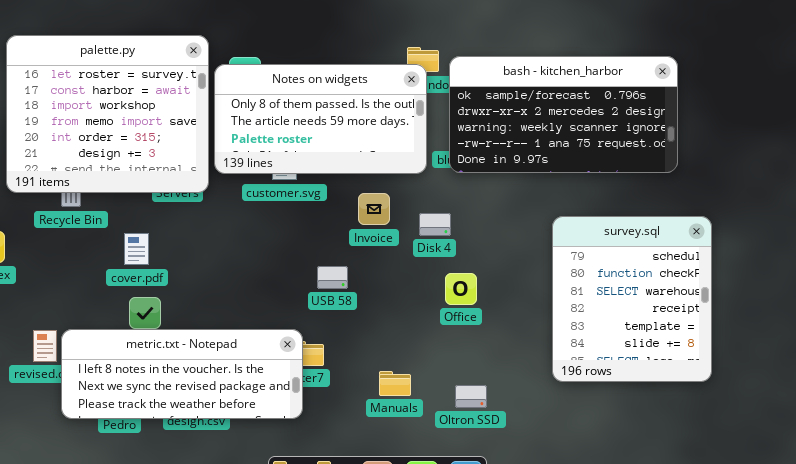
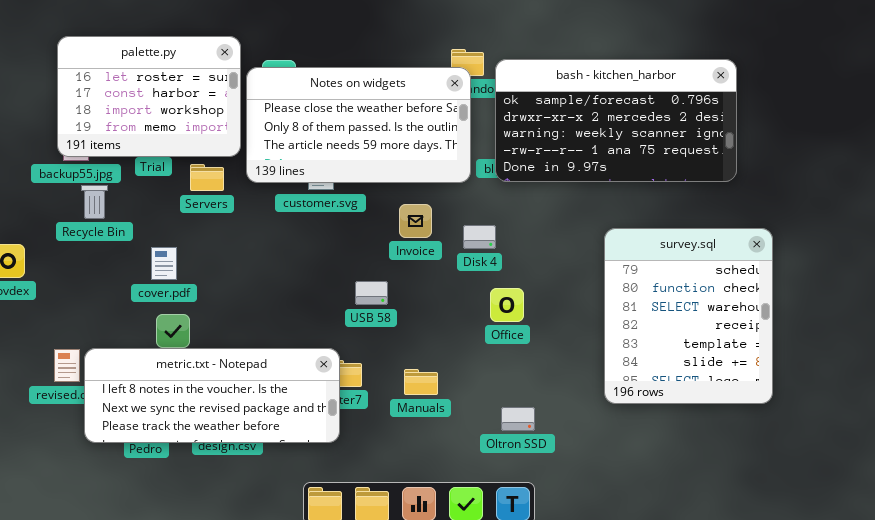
palette.py: [6,35,209,193] -> [57,36,241,157], resized
Notes on widgets: [214,64,427,174] -> [246,67,471,183], scrolled up 1 row
Manuals: [379,371,411,396] -> [404,369,438,395], moved

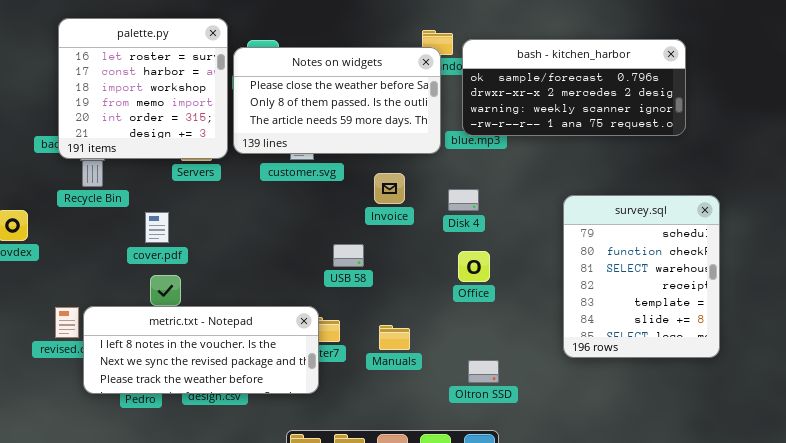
palette.py: [57,36,241,157] -> [58,18,228,159], resized
bash - kitchen_harbor: [495,59,737,182] -> [462,39,686,136], resized
Disk 4: [463,225,496,249] -> [448,189,479,211], moved

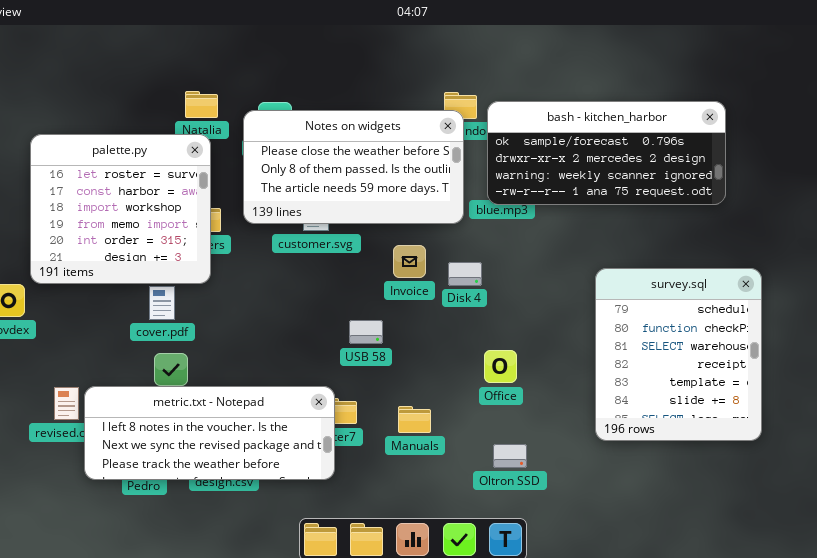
palette.py: [58,18,228,159] -> [30,134,211,284], moved
Disk 4: [448,189,479,211] -> [448,262,482,286], moved
Office: [458,251,490,282] -> [484,350,517,383], moved

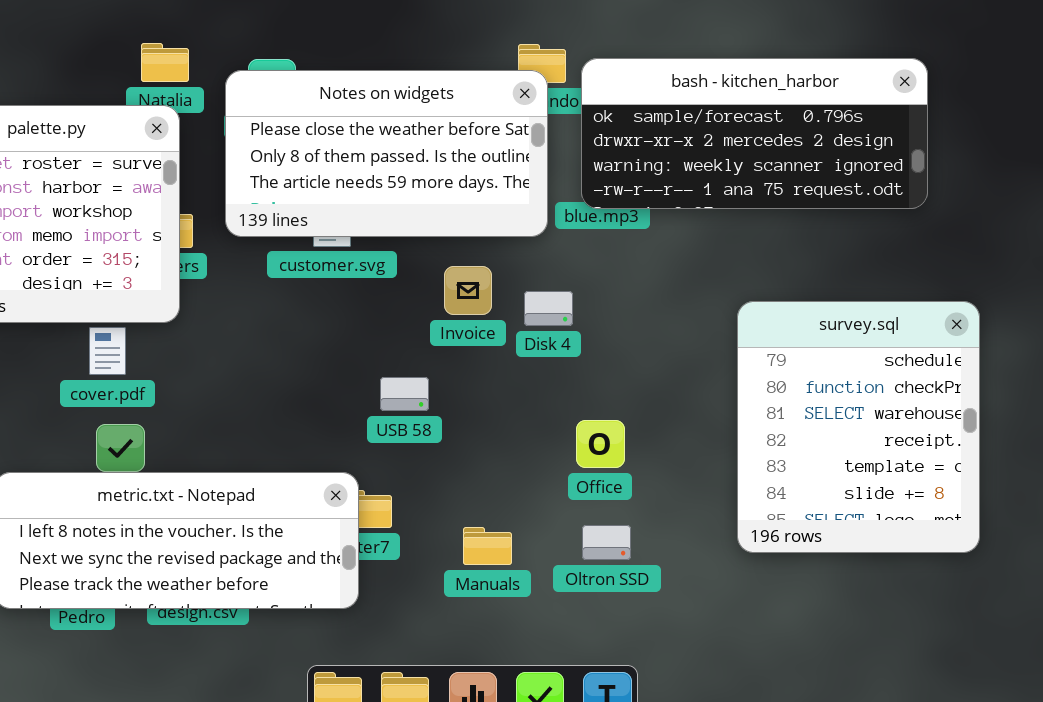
Manuals: [398,406,431,433] -> [463,527,512,565], moved
Oltron SSD: [493,444,527,468] -> [582,525,631,560], moved

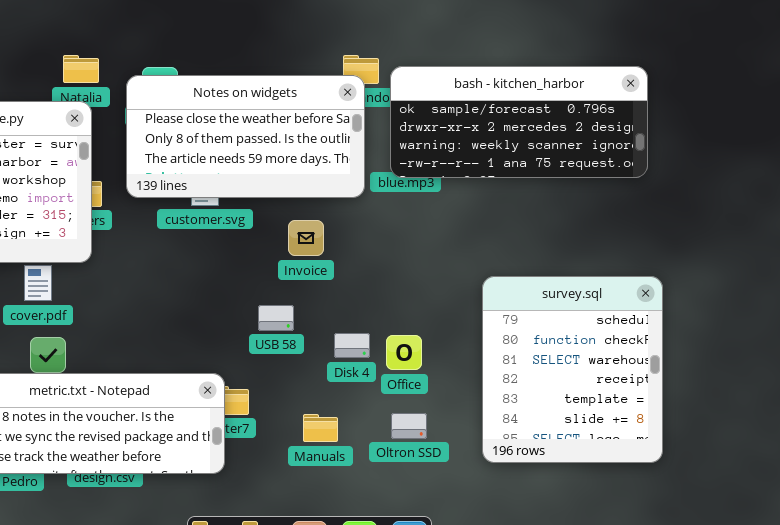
Disk 4: [524,291,573,326] -> [334,333,370,358], moved
survey.sql: [737,301,980,553] -> [482,276,663,463], moved
USB 58: [380,377,429,411] -> [258,305,294,331], moved

